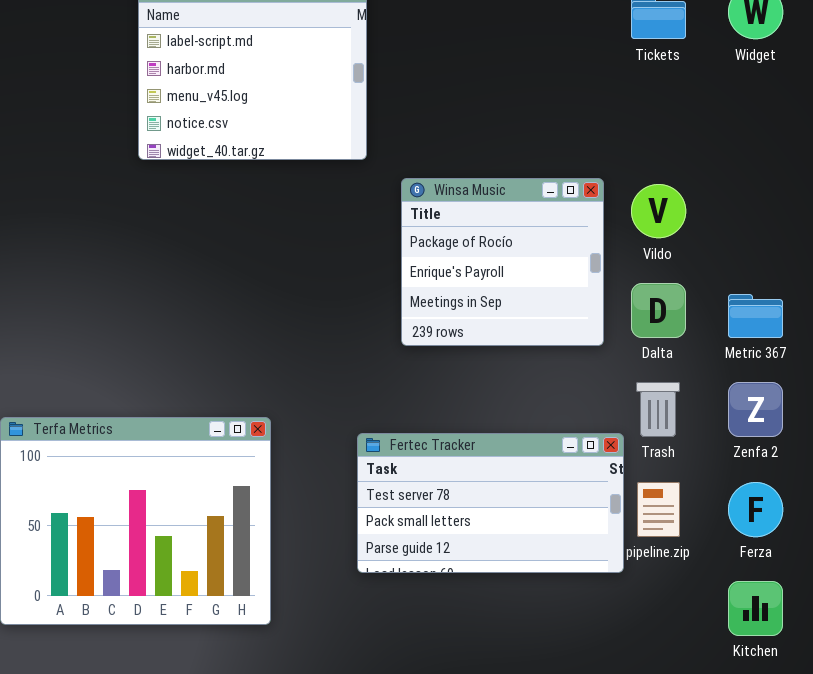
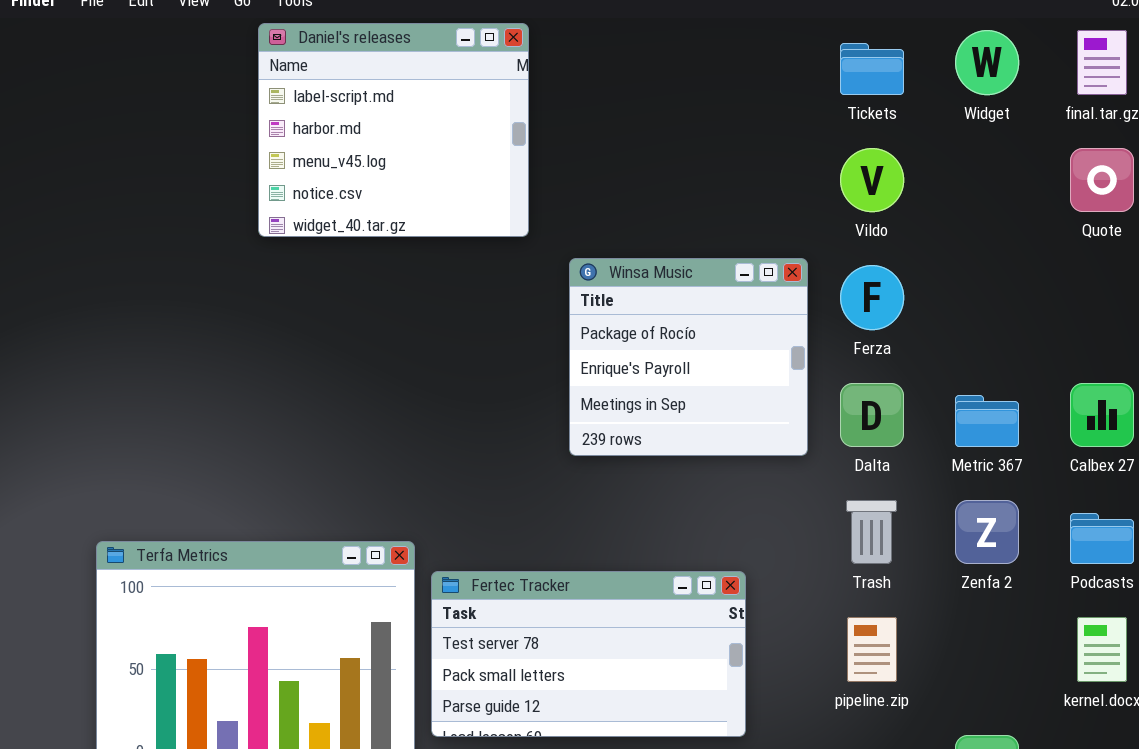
Vildo: [631,184,686,238] -> [840,148,904,212], moved
Fertec Tracker: [357,433,624,573] -> [431,571,746,737], moved
Ferza: [728,482,783,537] -> [840,265,904,330], moved

